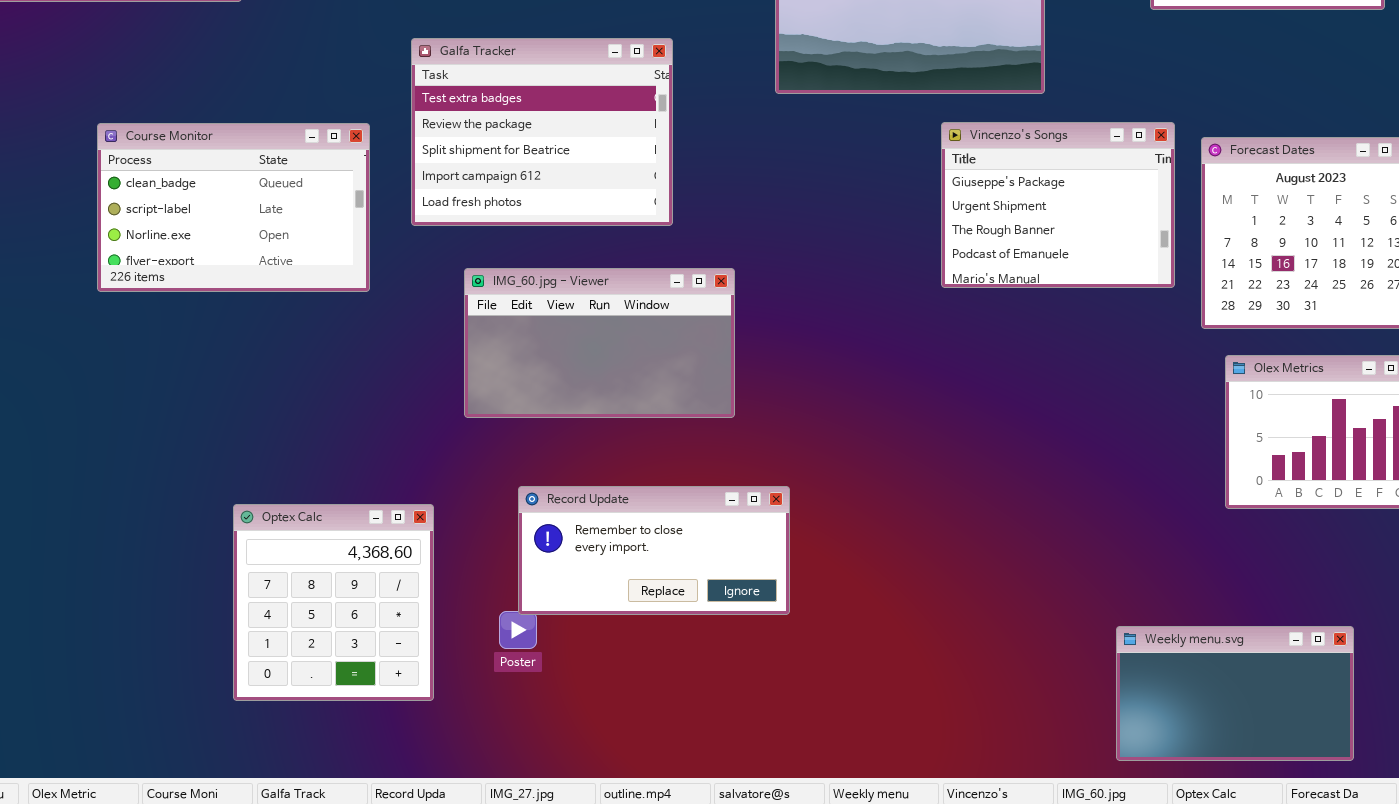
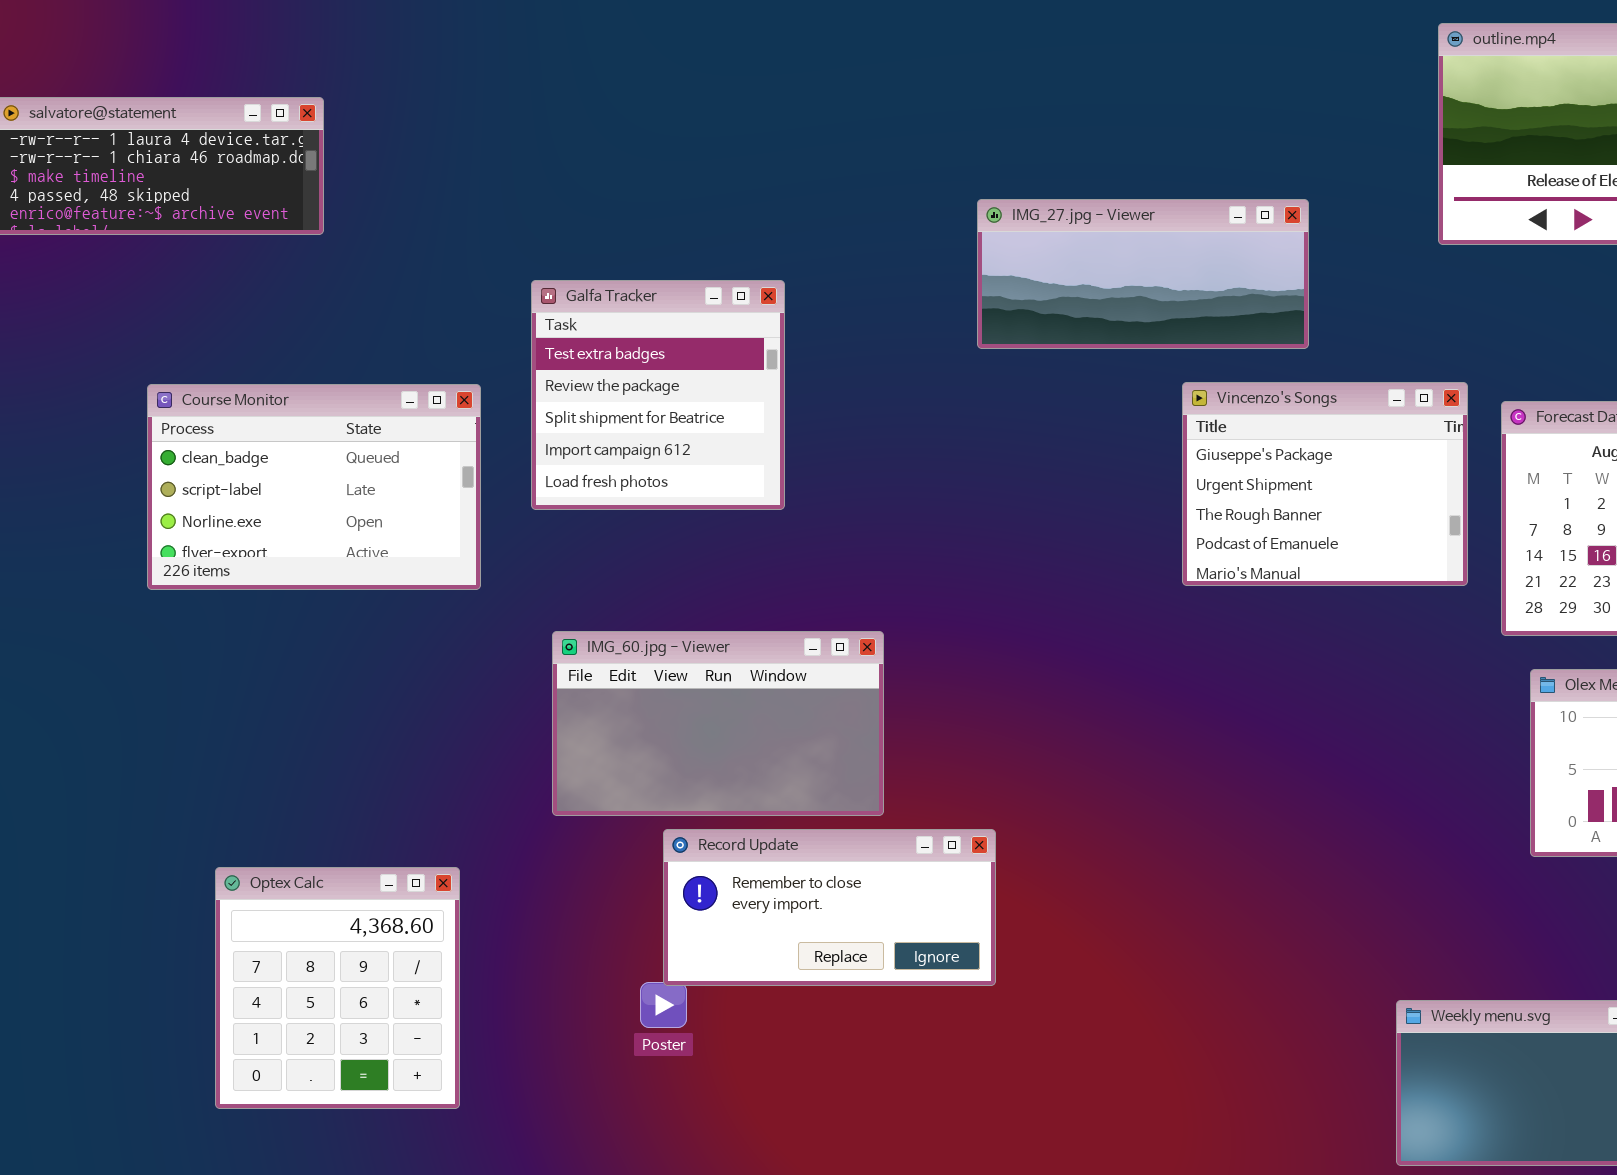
Galfa Tracker: [411,38,673,226] -> [531,280,785,510], resized
IMG_60.jpg - Viewer: [464,268,735,418] -> [552,631,884,816], moved
Optex Calc: [233,504,434,701] -> [215,867,460,1109], moved

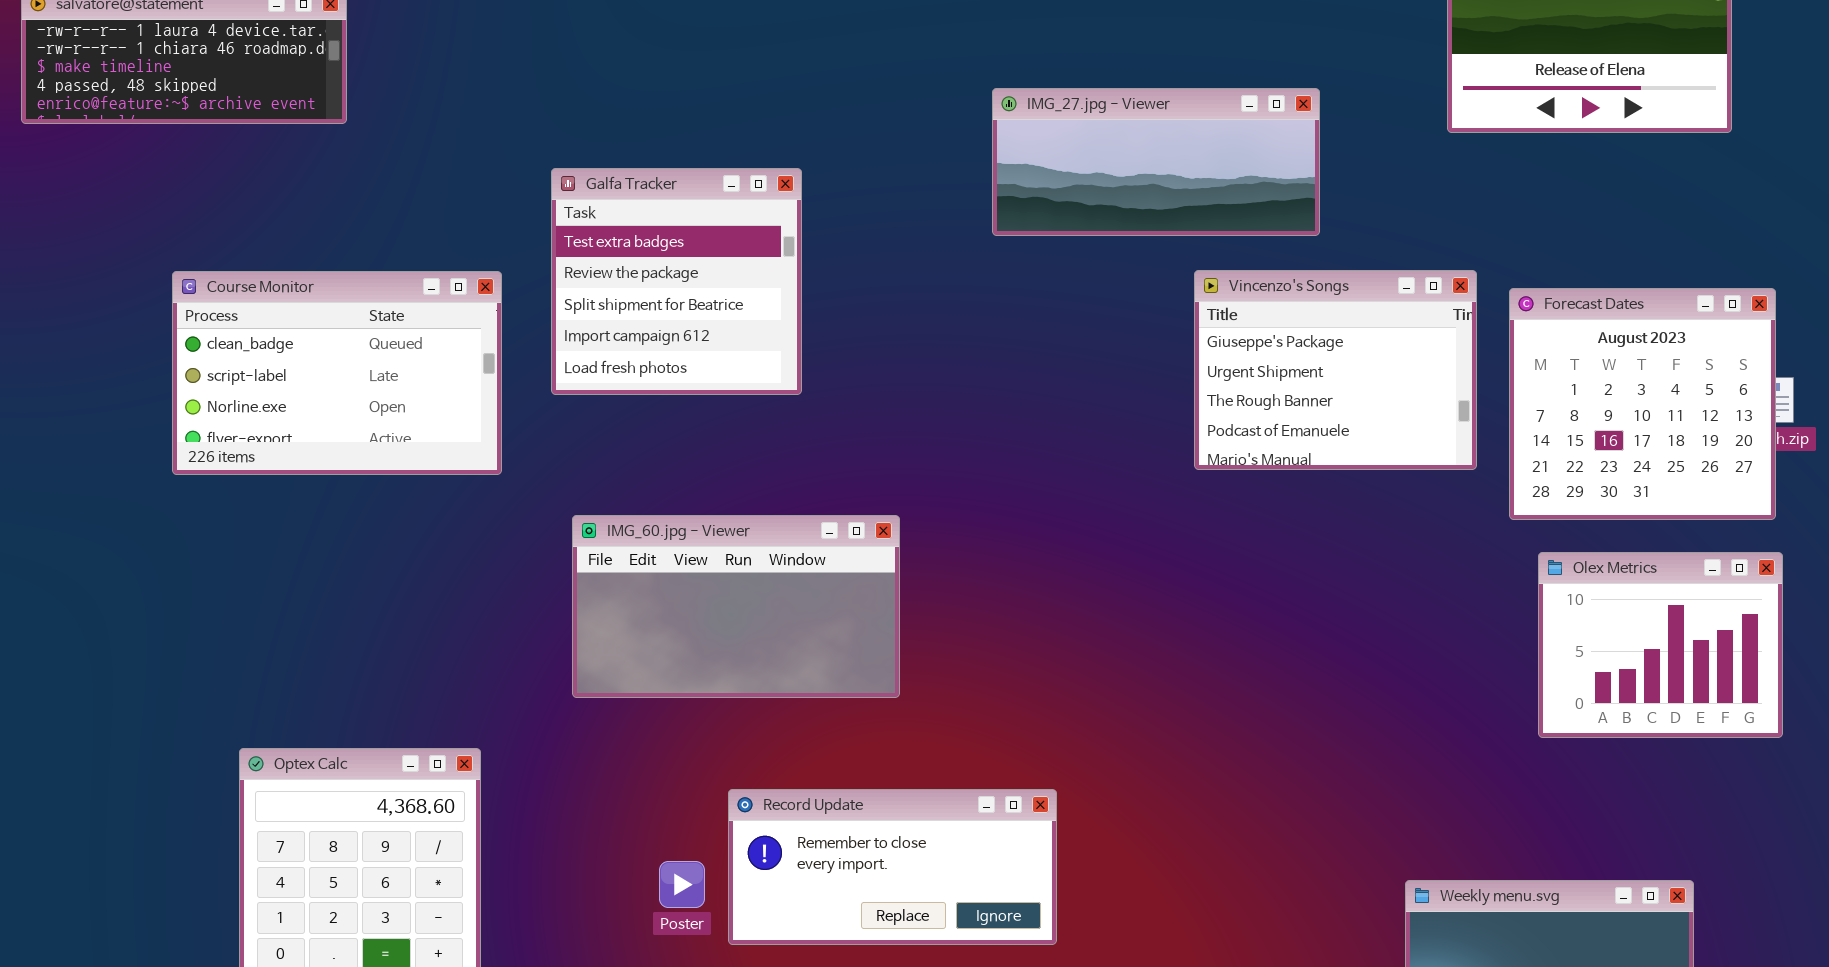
Record Update: [663,829,996,986] -> [728,789,1057,945], moved

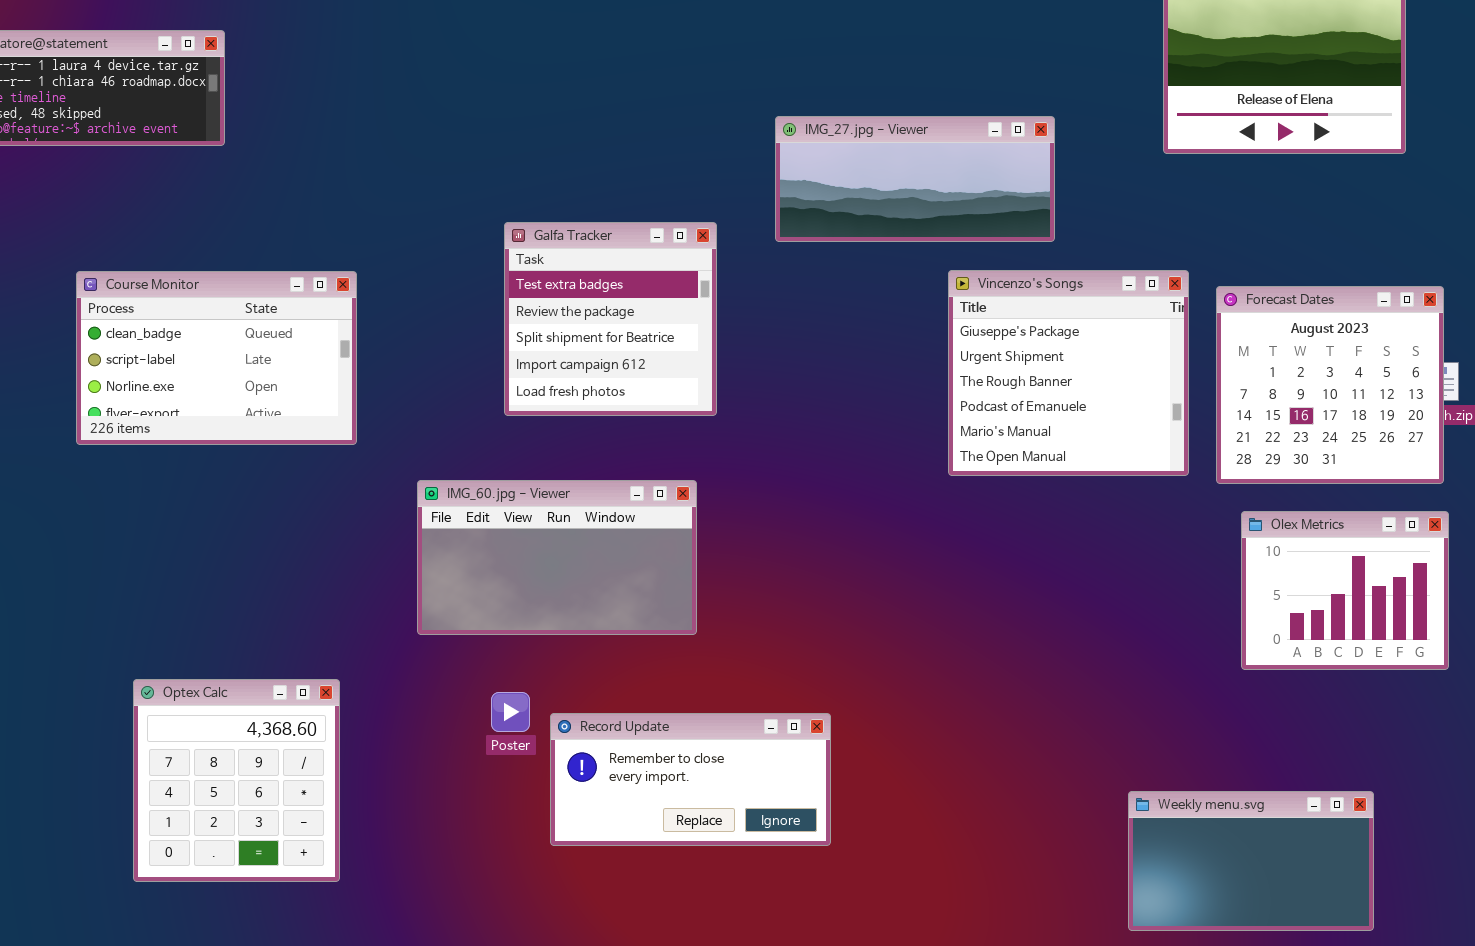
Galfa Tracker: [551,168,802,395] -> [504,222,717,416], moved
Vincenzo's Songs: [1194,270,1477,470] -> [948,270,1189,476], resized
Poster: [659,861,705,908] -> [491,692,530,732], moved

